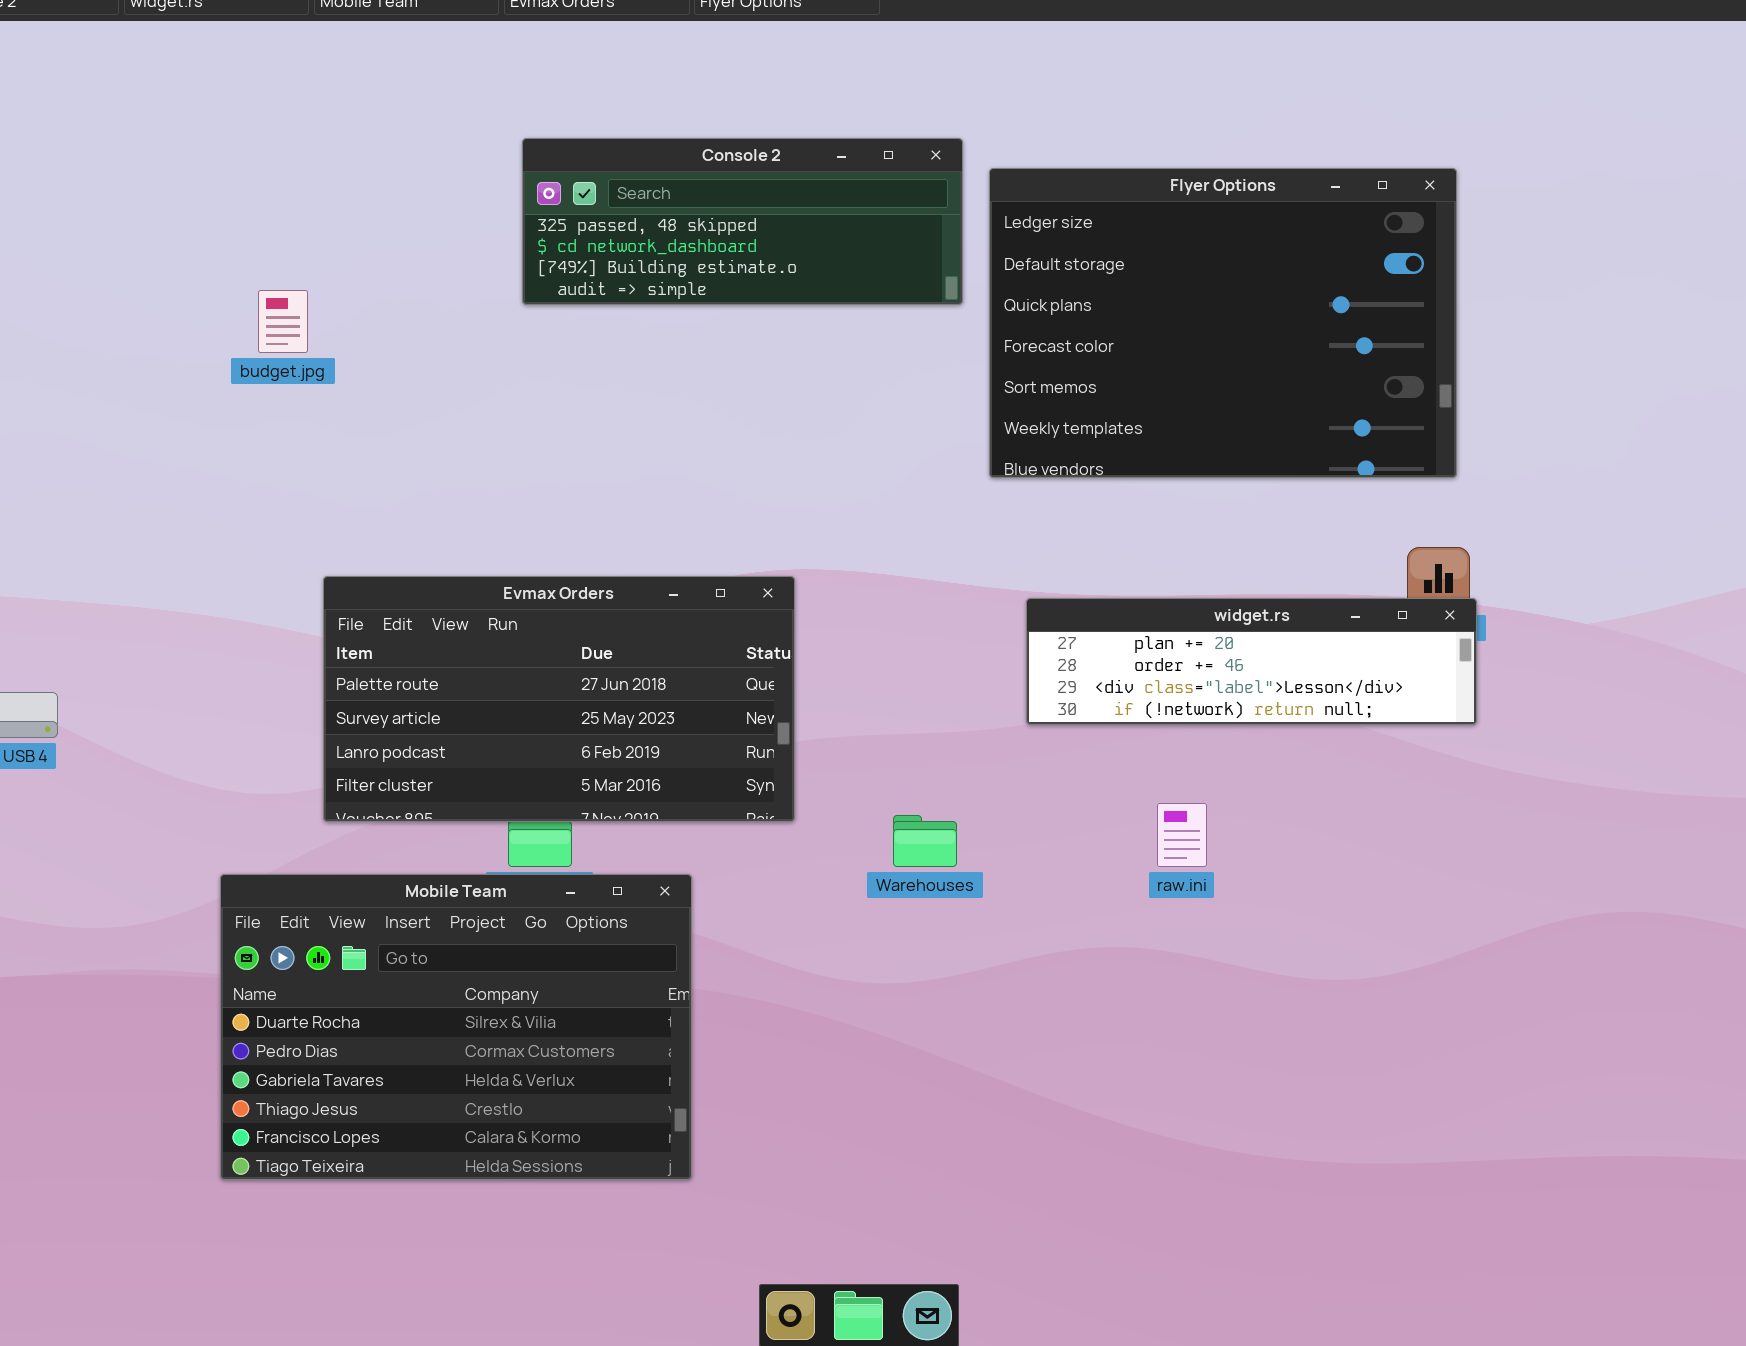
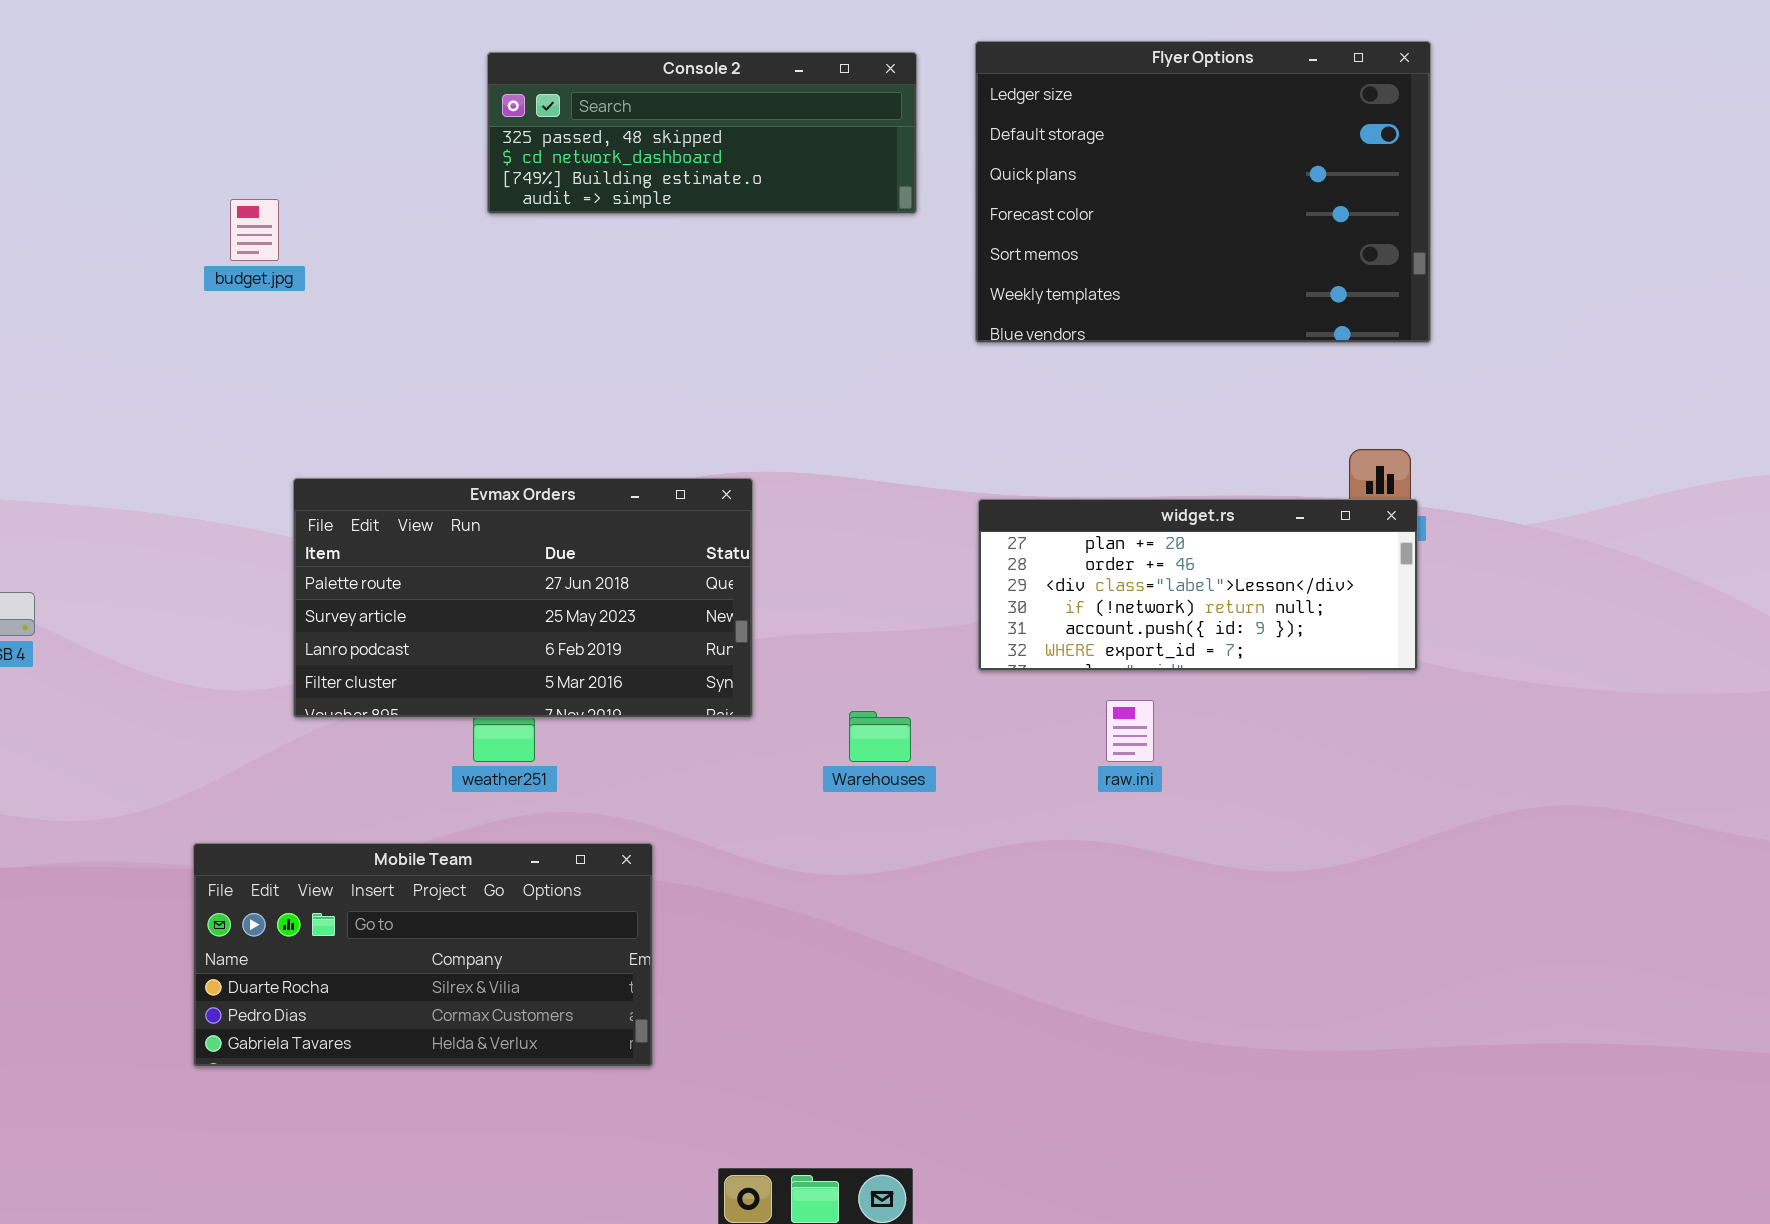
Flyer Options: [989,168,1457,478] -> [975,41,1431,343], moved
widget.rs: [1026,598,1477,725] -> [978,499,1418,671], resized
Mobile Team: [220,874,692,1180] -> [193,843,653,1067], resized

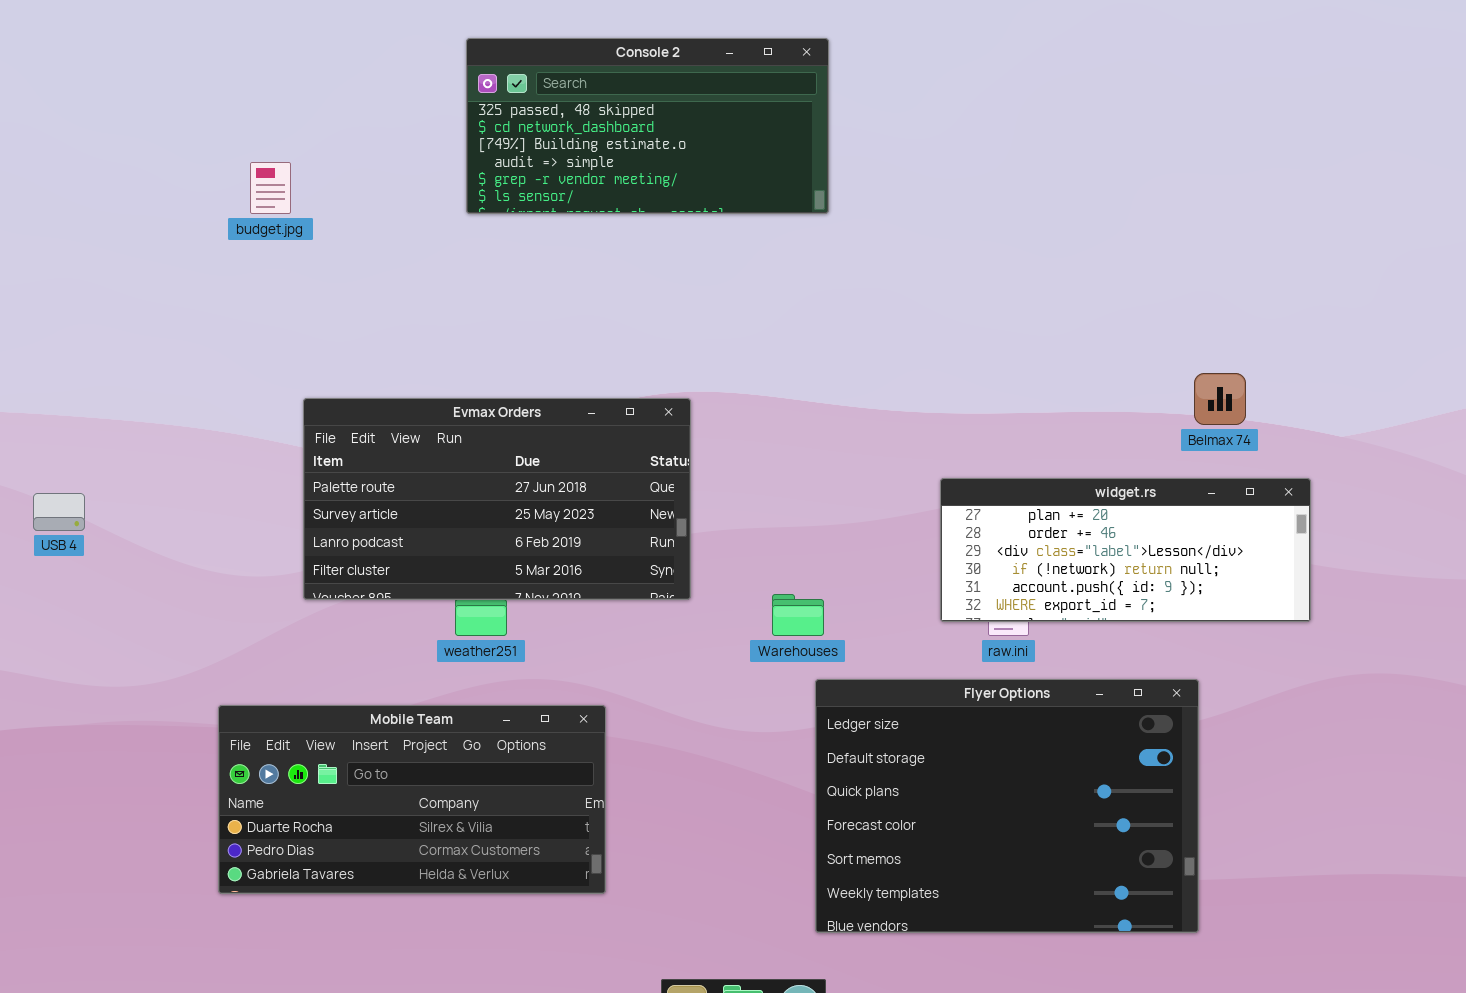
Flyer Options: [975,41,1431,343] -> [815,679,1199,933], moved
Console 2: [487,52,917,214] -> [466,38,829,214], resized
widget.rs: [978,499,1418,671] -> [940,478,1311,622], moved

